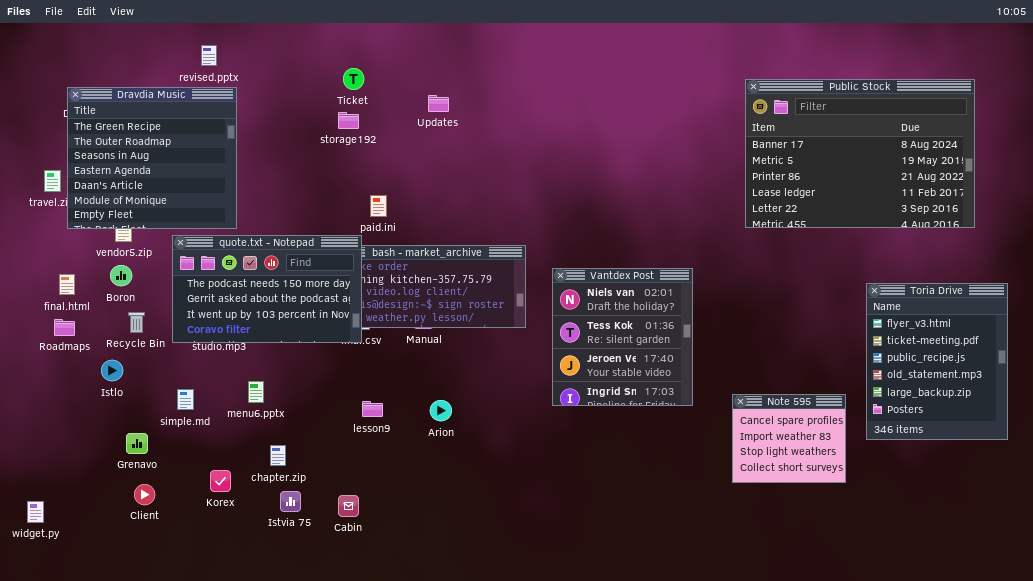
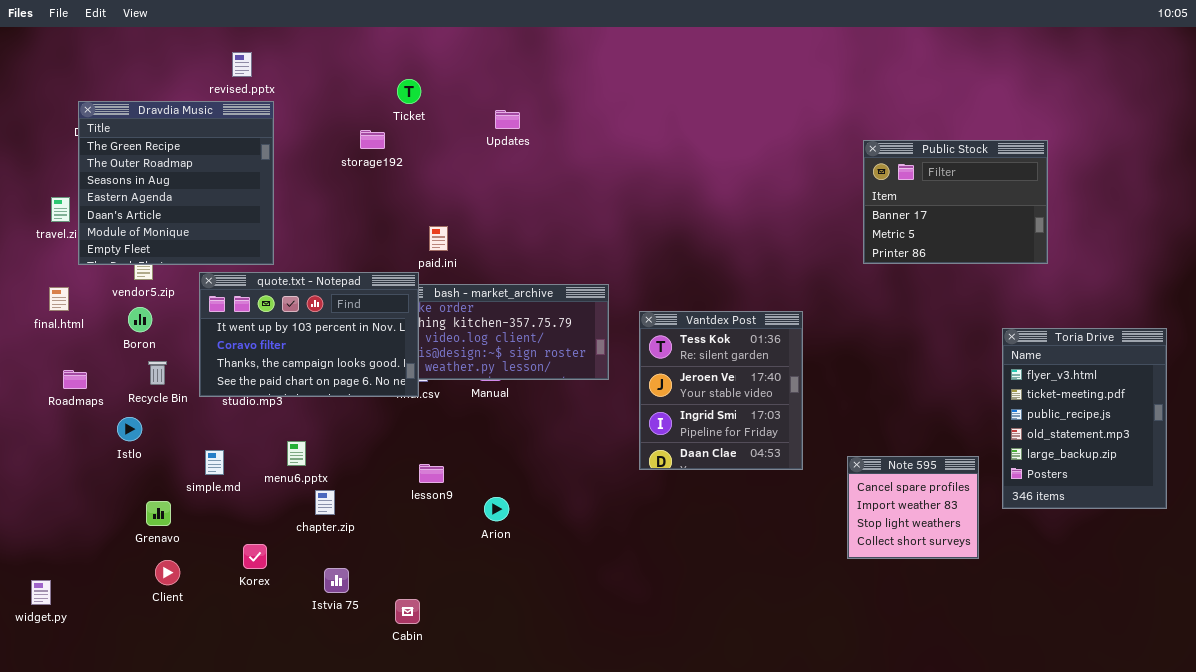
Public Stock: [745,79,975,228] -> [863,140,1048,264], resized
storage192: [338,112,359,129] -> [360,130,385,149], moved
quote.txt - Notepad: [172,235,362,343] -> [199,272,419,397], scrolled down 2 rows
Vantdex Post: [552,268,693,406] -> [639,311,803,470], scrolled down 1 row
final.html: [59,274,75,295] -> [49,287,69,311], moved
Arion: [430,400,452,421] -> [484,497,509,521], moved
chapter.zip: [270,445,286,466] -> [315,490,335,515], moved
Cabin: [338,495,359,517] -> [395,599,420,624], moved

